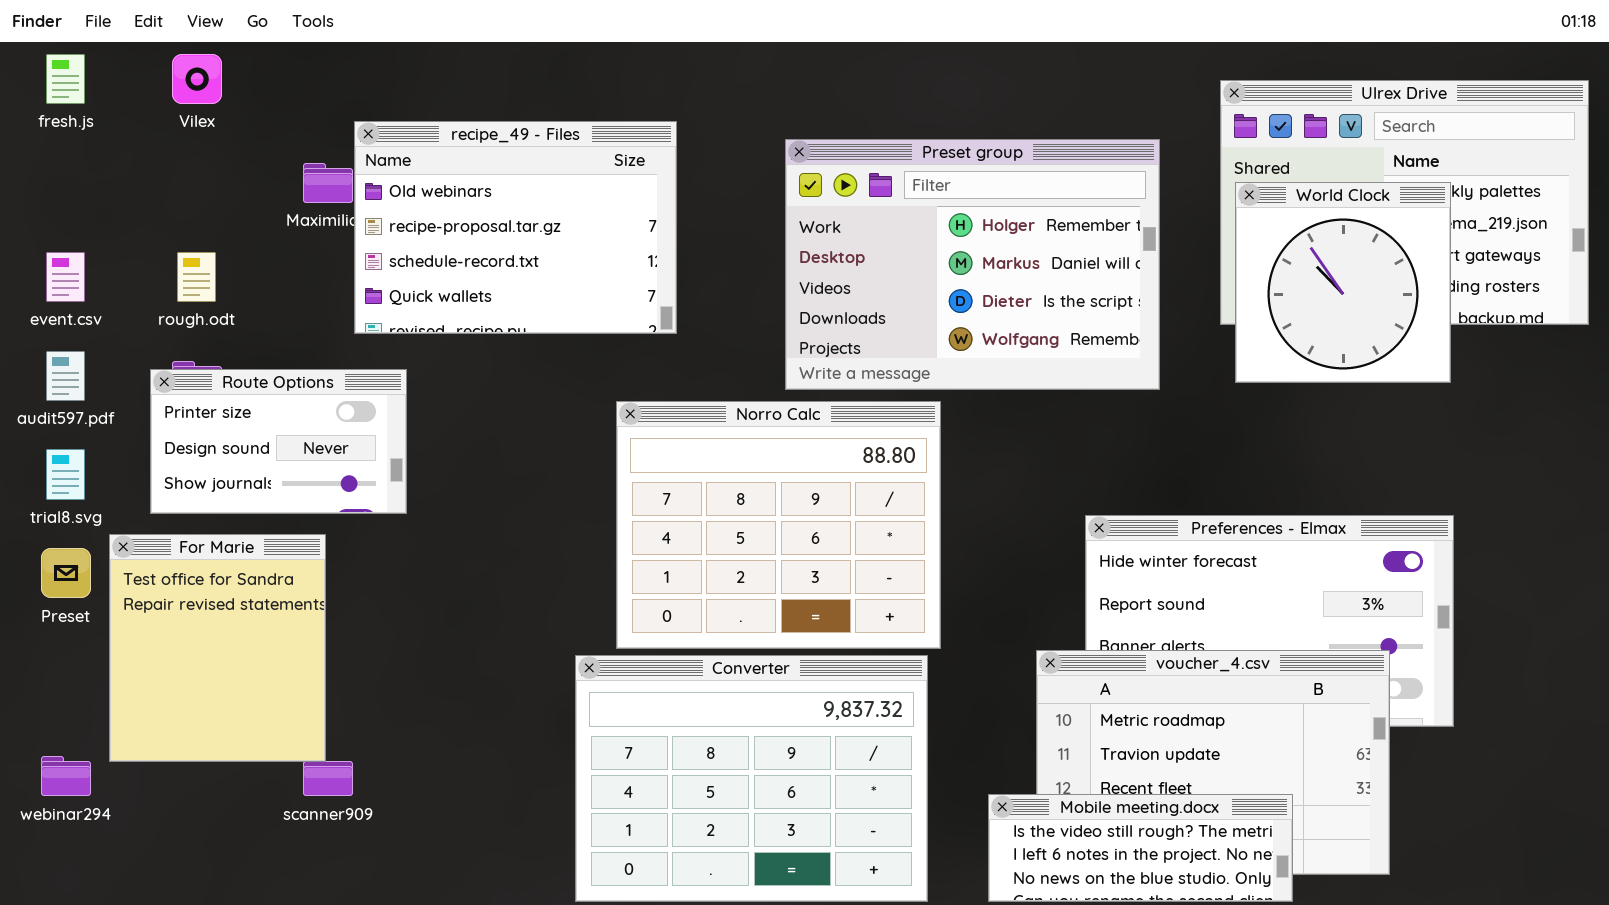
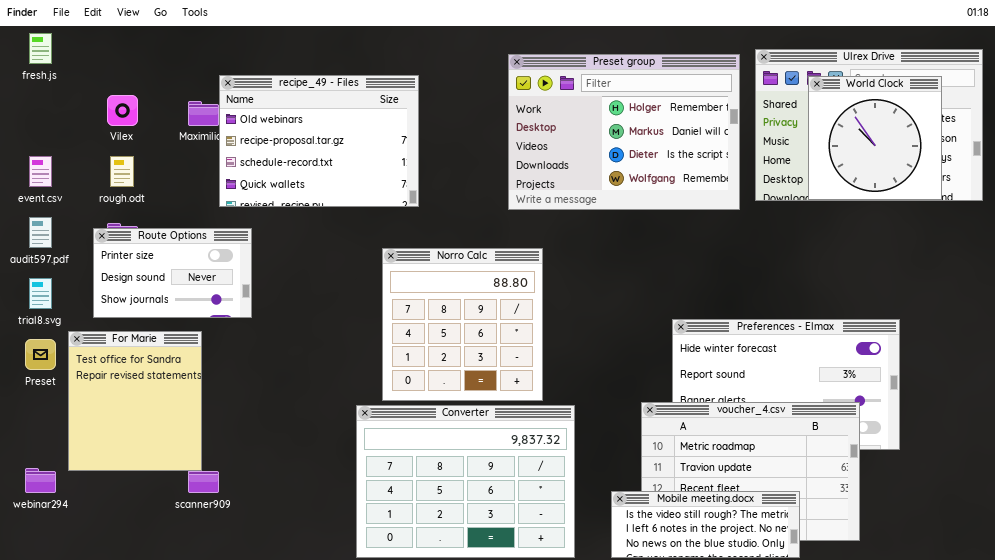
Vilex: [172,54,222,104] -> [107,95,138,126], moved
Preset group: [785,139,1160,390] -> [508,54,740,210], moved
World Clock: [1235,182,1451,383] -> [808,76,942,200], moved
Norro Calc: [616,401,941,649] -> [382,248,543,401], resized

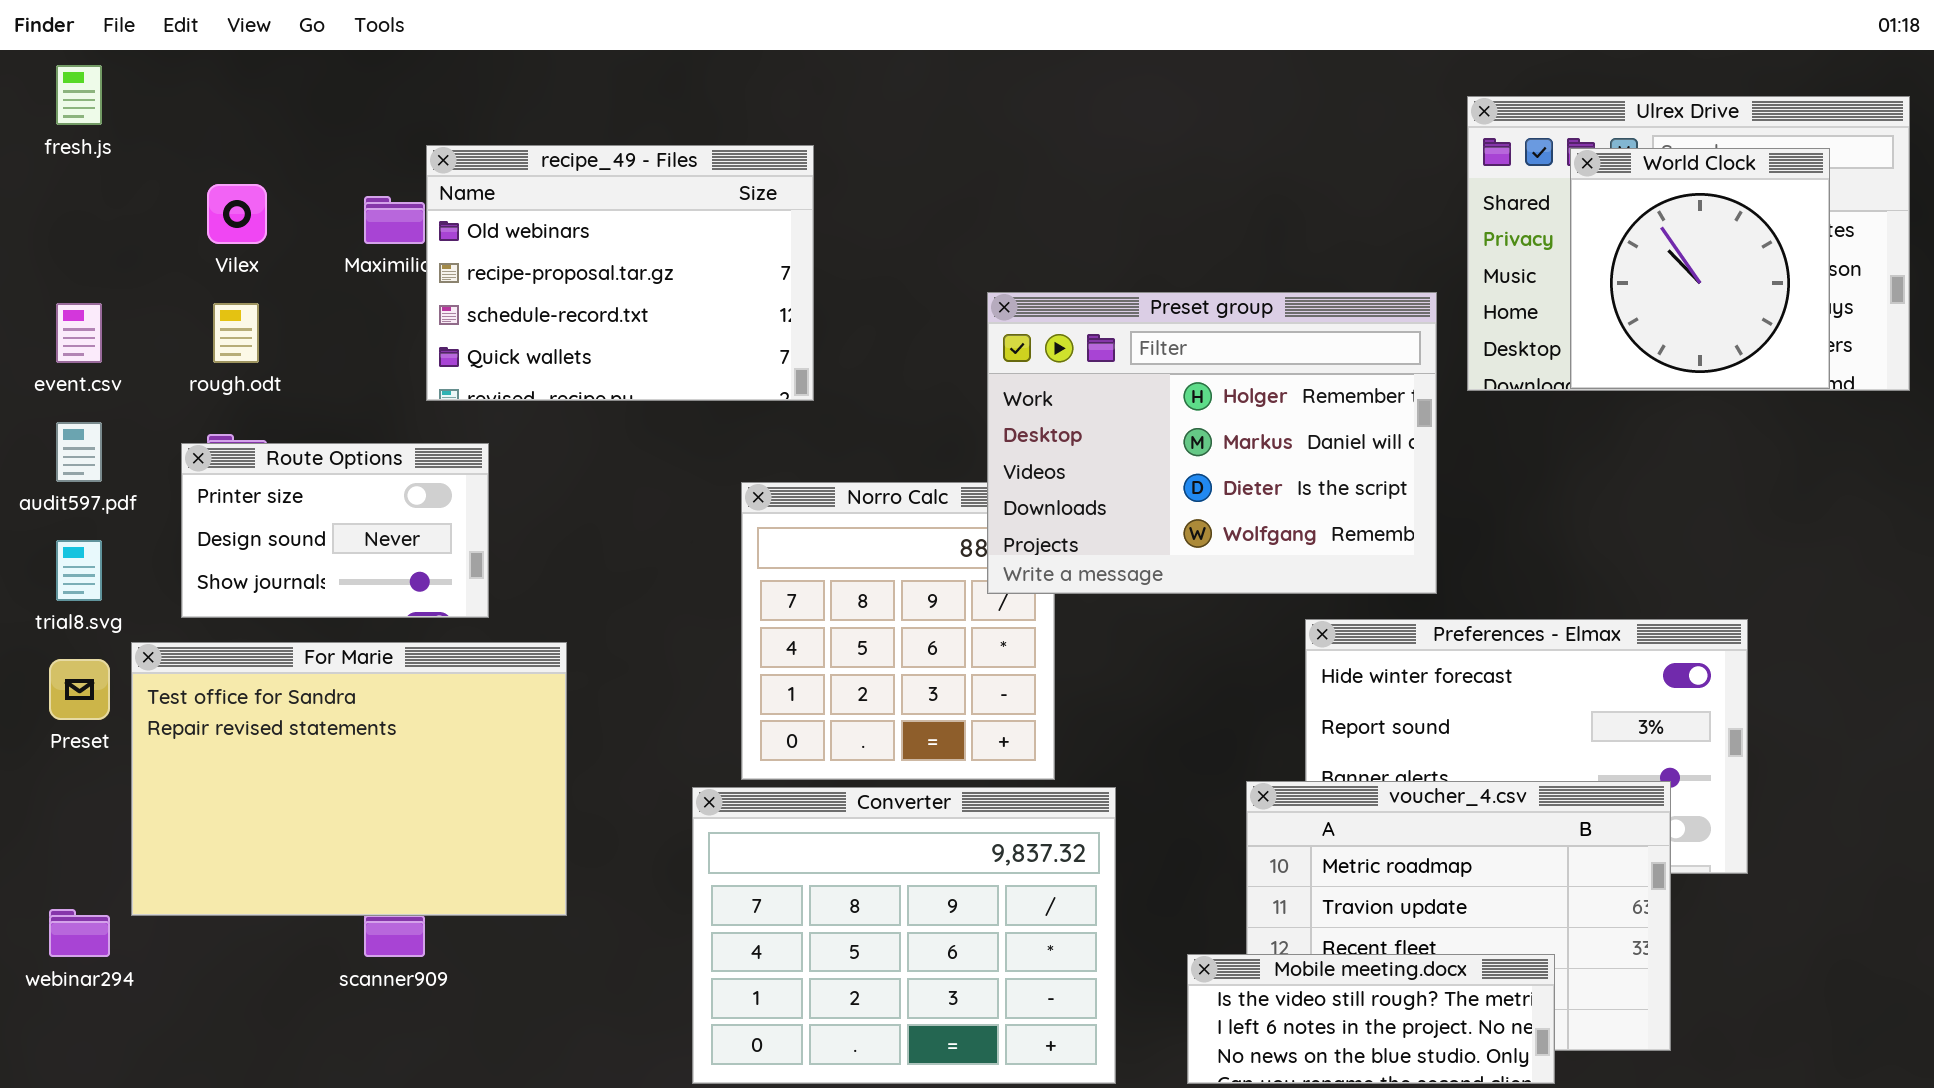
Preset group: [508,54,740,210] -> [987,292,1437,594], moved
For Marie: [68,331,202,471] -> [131,642,567,916], resized

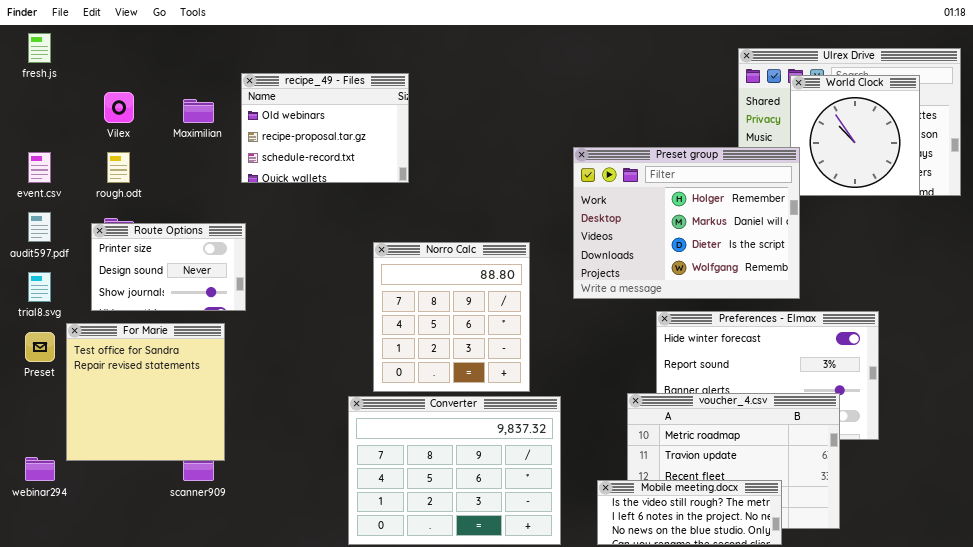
recipe_49 - Files: [426,145,814,401] -> [241,73,409,183], resized
Preset group: [987,292,1437,594] -> [573,147,800,299], moved
For Marie: [131,642,567,916] -> [66,323,225,461], resized

